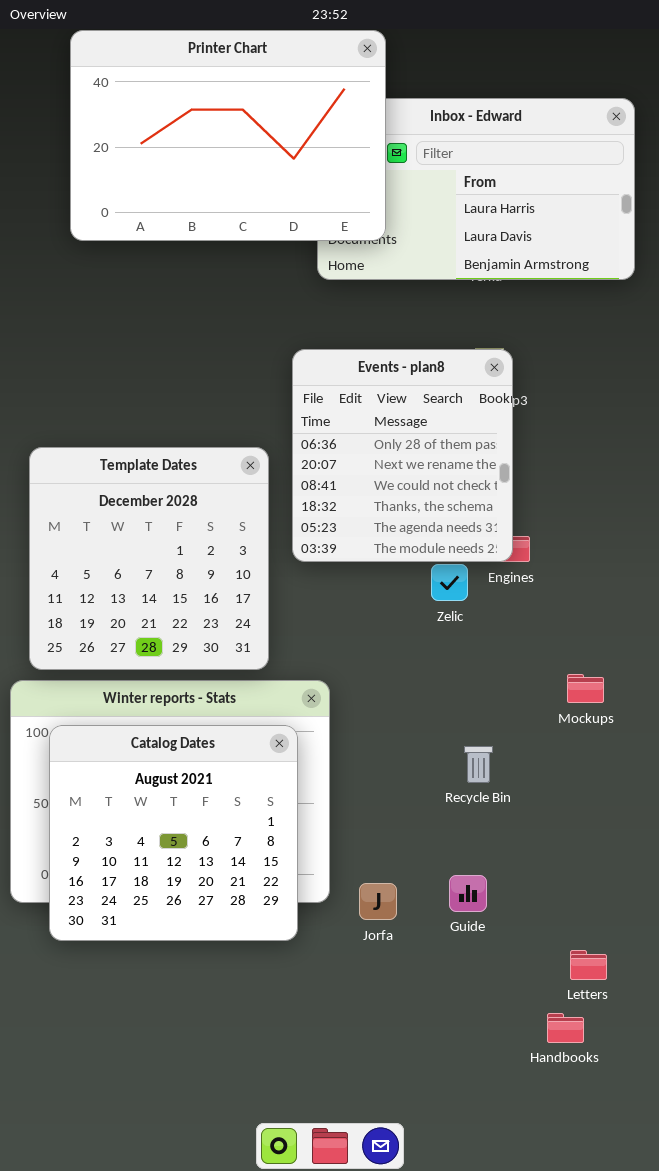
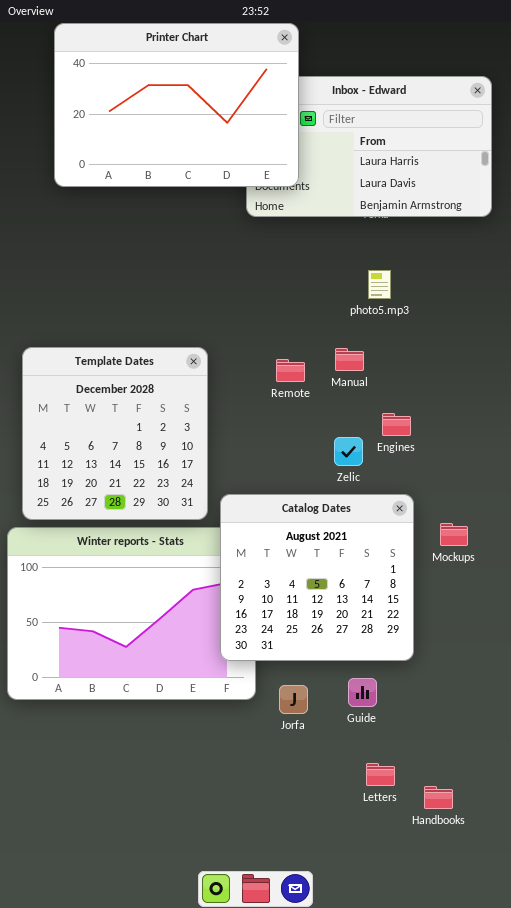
Events - plan8: [292,349,513,562] -> none, closed
Catalog Dates: [49,725,298,941] -> [220,494,414,661], moved
Letters: [570,950,607,980] -> [366,763,395,786], moved

